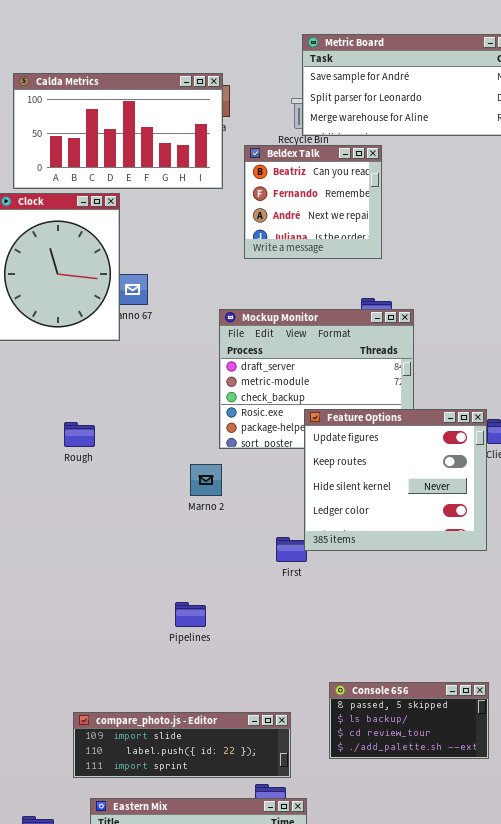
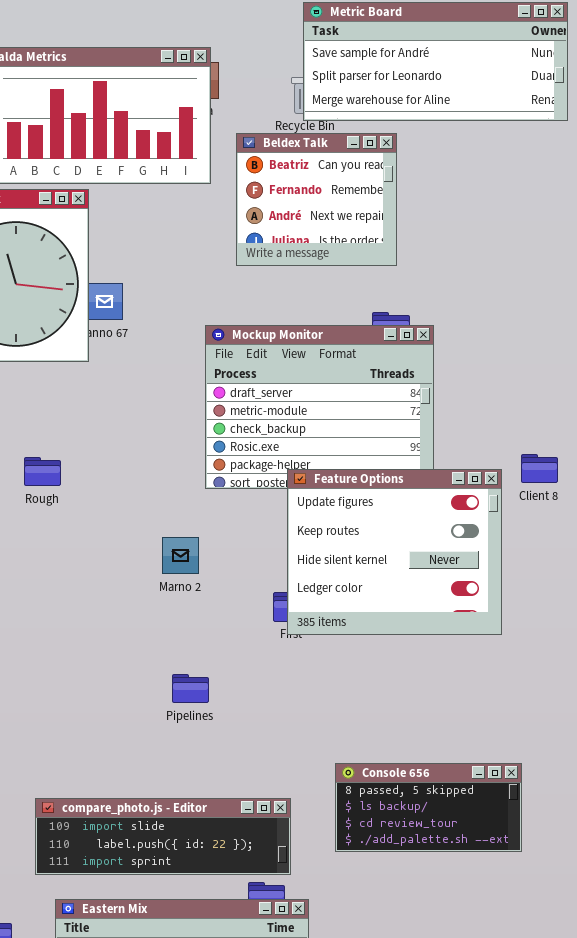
Feature Options: [304,409,487,551] -> [287,469,502,635], moved
Marno 2: [190,464,222,496] -> [162,537,199,574], moved
Pipelines: [175,602,206,627] -> [172,674,209,703], moved

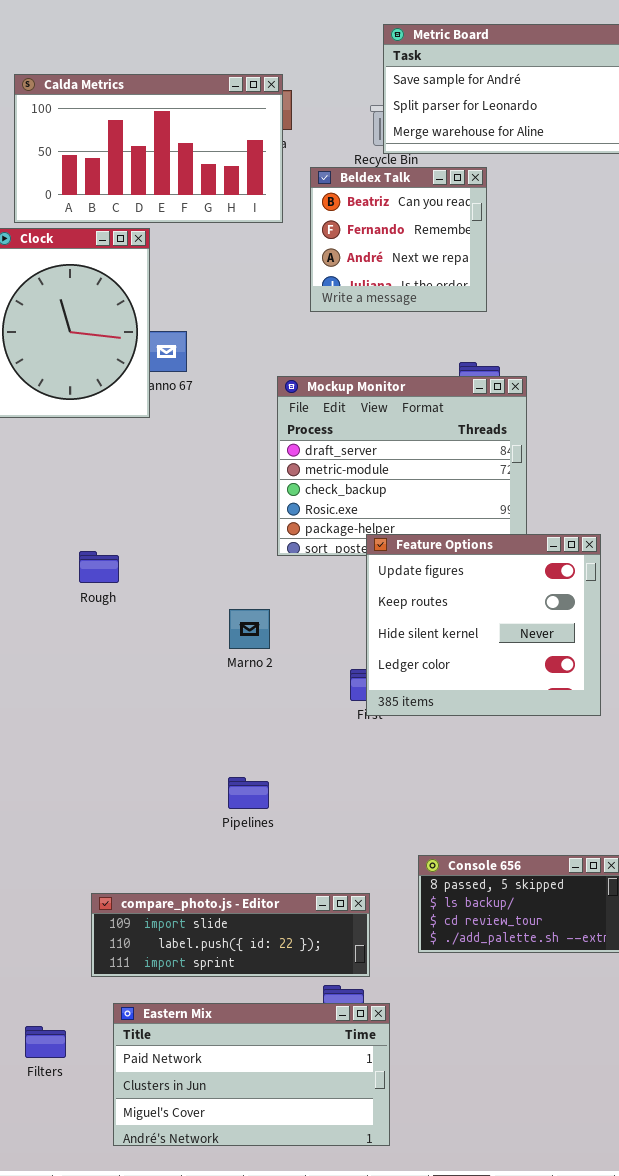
Rough: [24,457,61,486] -> [79,551,119,583], moved
Pipelines: [172,674,209,703] -> [228,777,269,809], moved

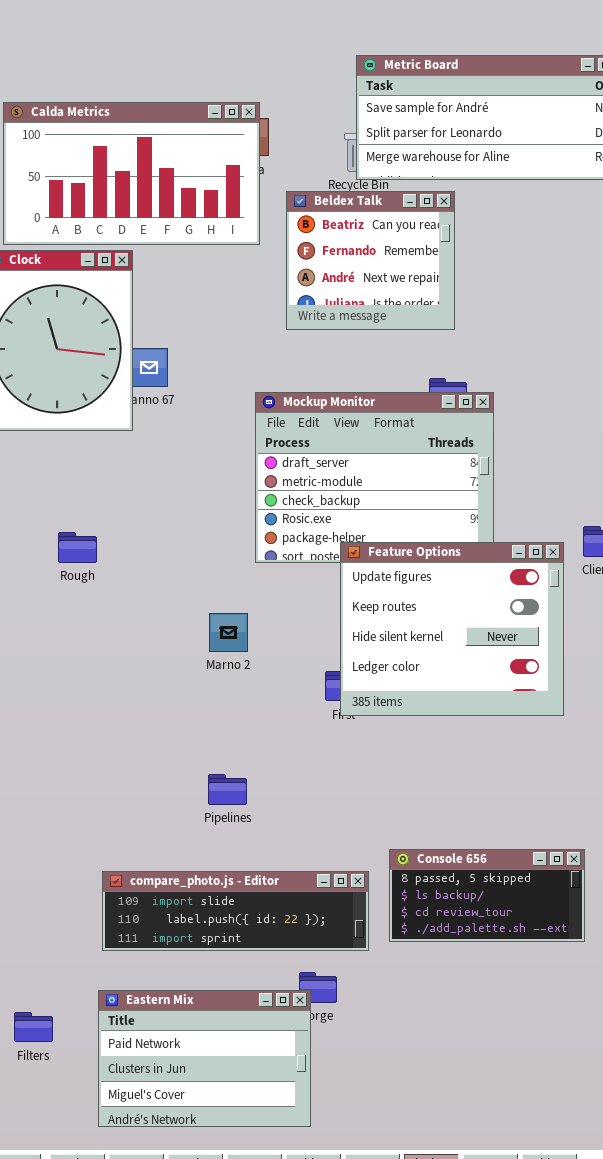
Rough: [79,551,119,583] -> [58,532,97,563], moved
compare_photo.js - Editor: [91,893,370,977] -> [102,871,369,951], moved
Eastern Mix: [113,1003,390,1146] -> [98,990,311,1127], resized

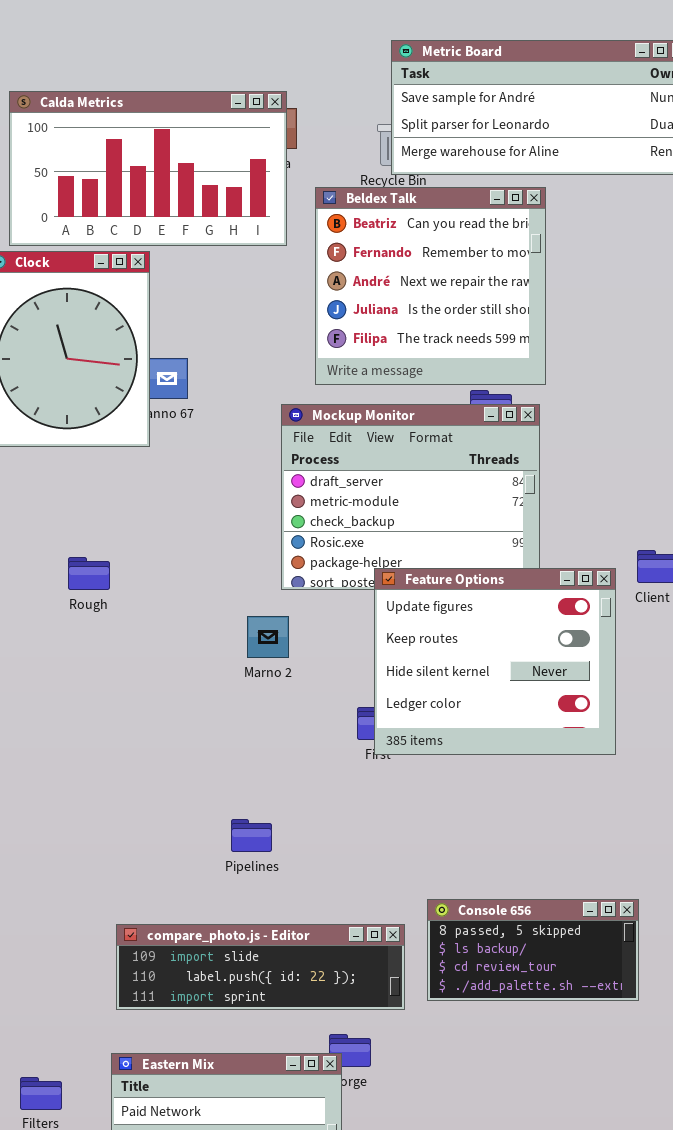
Beldex Talk: [286,191,455,330] -> [315,187,546,385], resized
Marno 2: [209,613,248,652] -> [247,616,289,658], moved

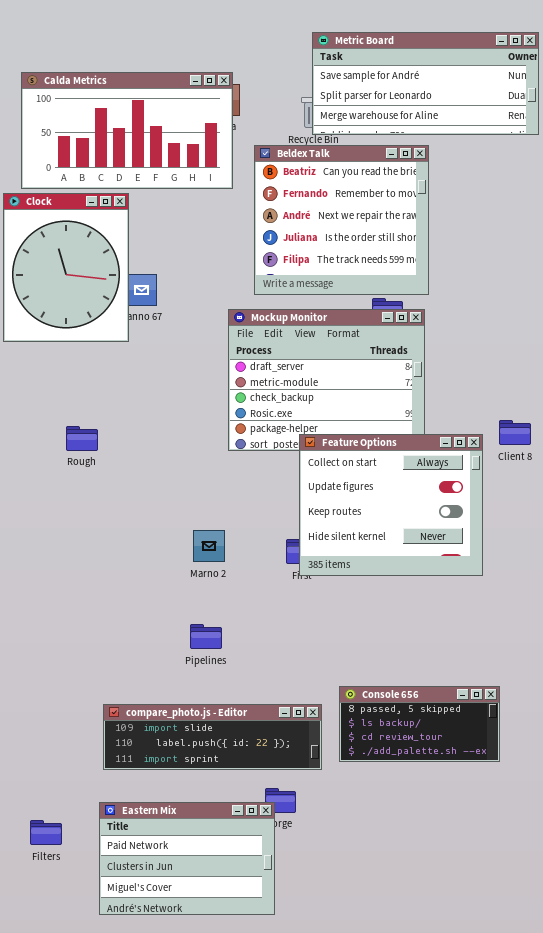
Feature Options: [374,568,616,755] -> [299,434,483,576], scrolled up 1 row
Marno 2: [247,616,289,658] -> [193,530,225,562], moved

